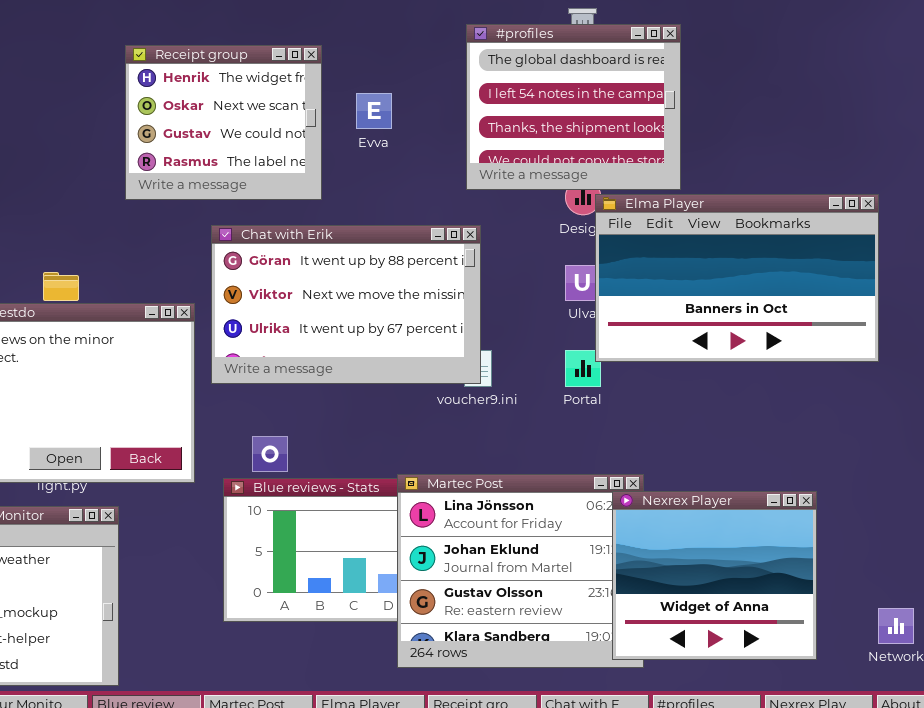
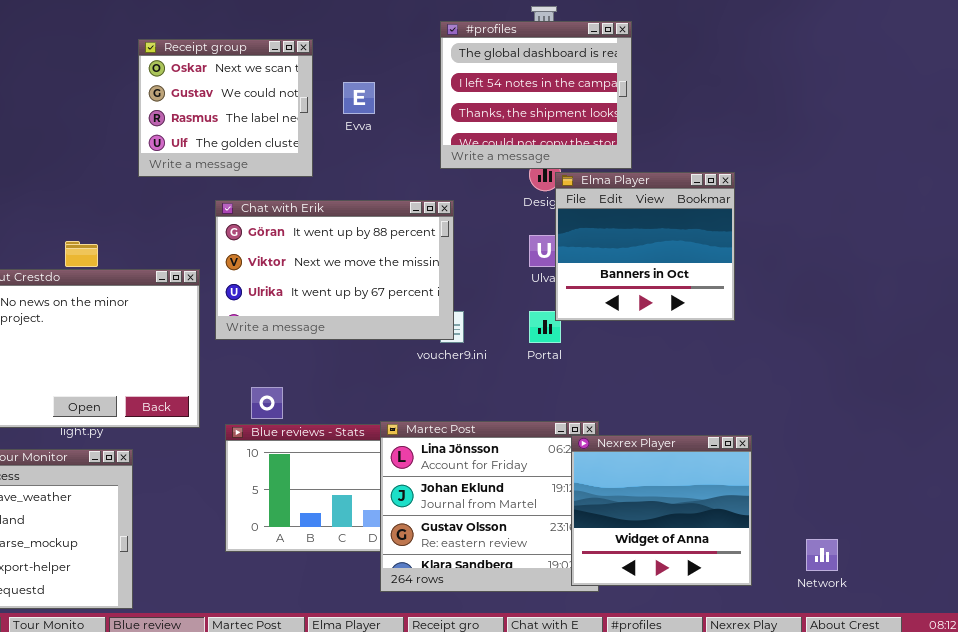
Receipt group: [125,45,322,200] -> [138,39,313,177], scrolled down 1 row
Elma Player: [595,194,879,362] -> [555,172,735,321], resized

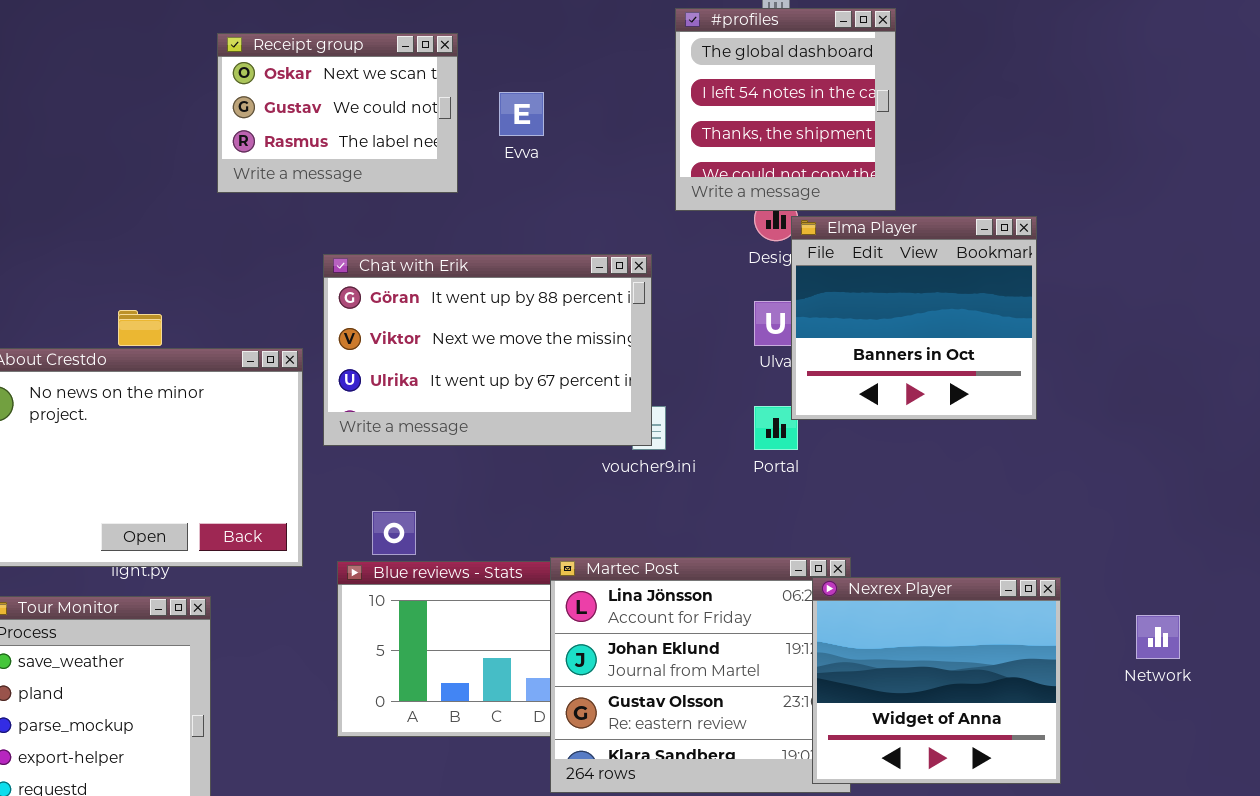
#profiles: [440,21,632,169] -> [675,8,896,211], resized
Receipt group: [138,39,313,177] -> [217,33,458,193], resized
Network: [806,539,838,571] -> [1136,615,1180,659], moved

